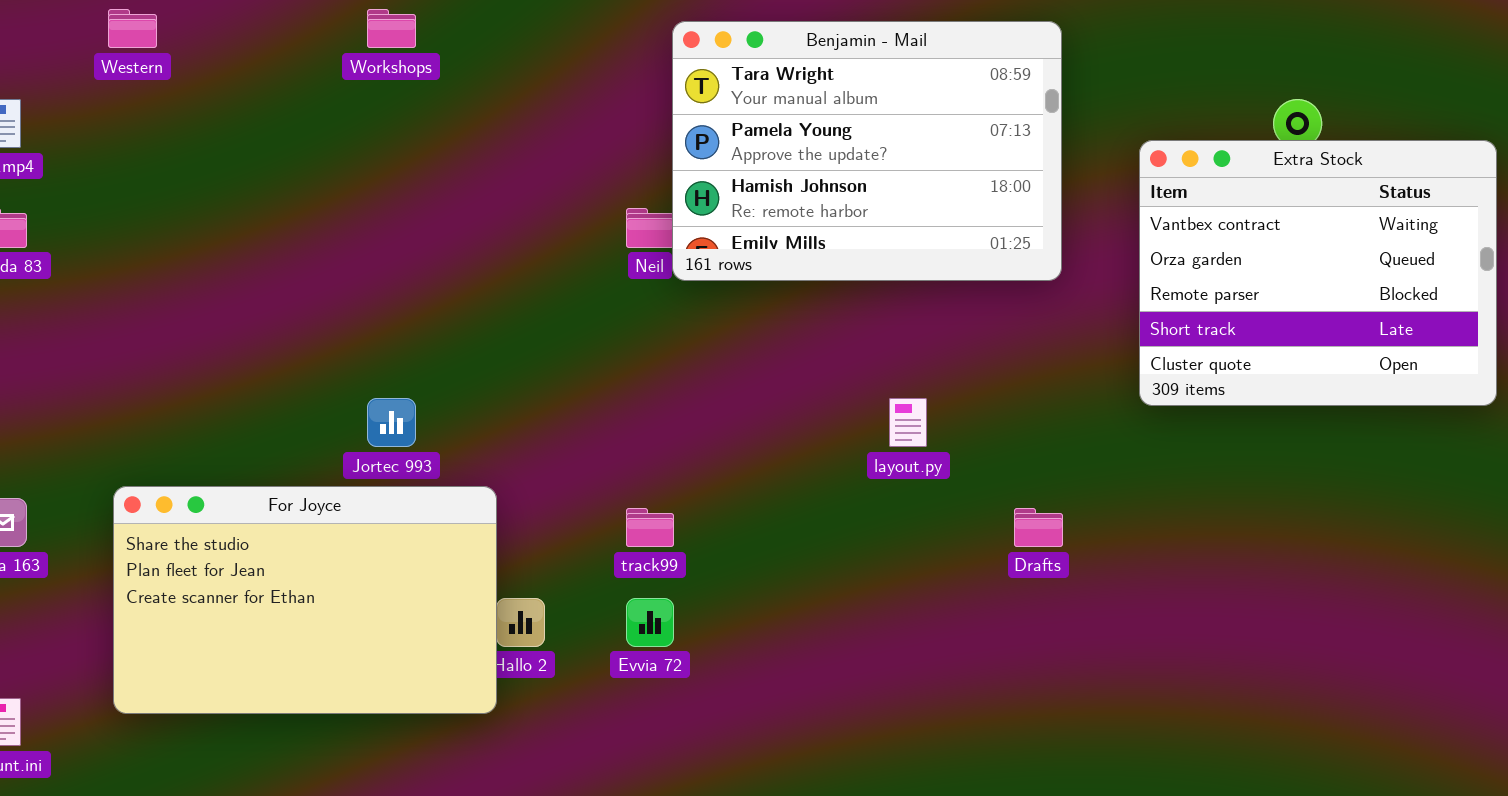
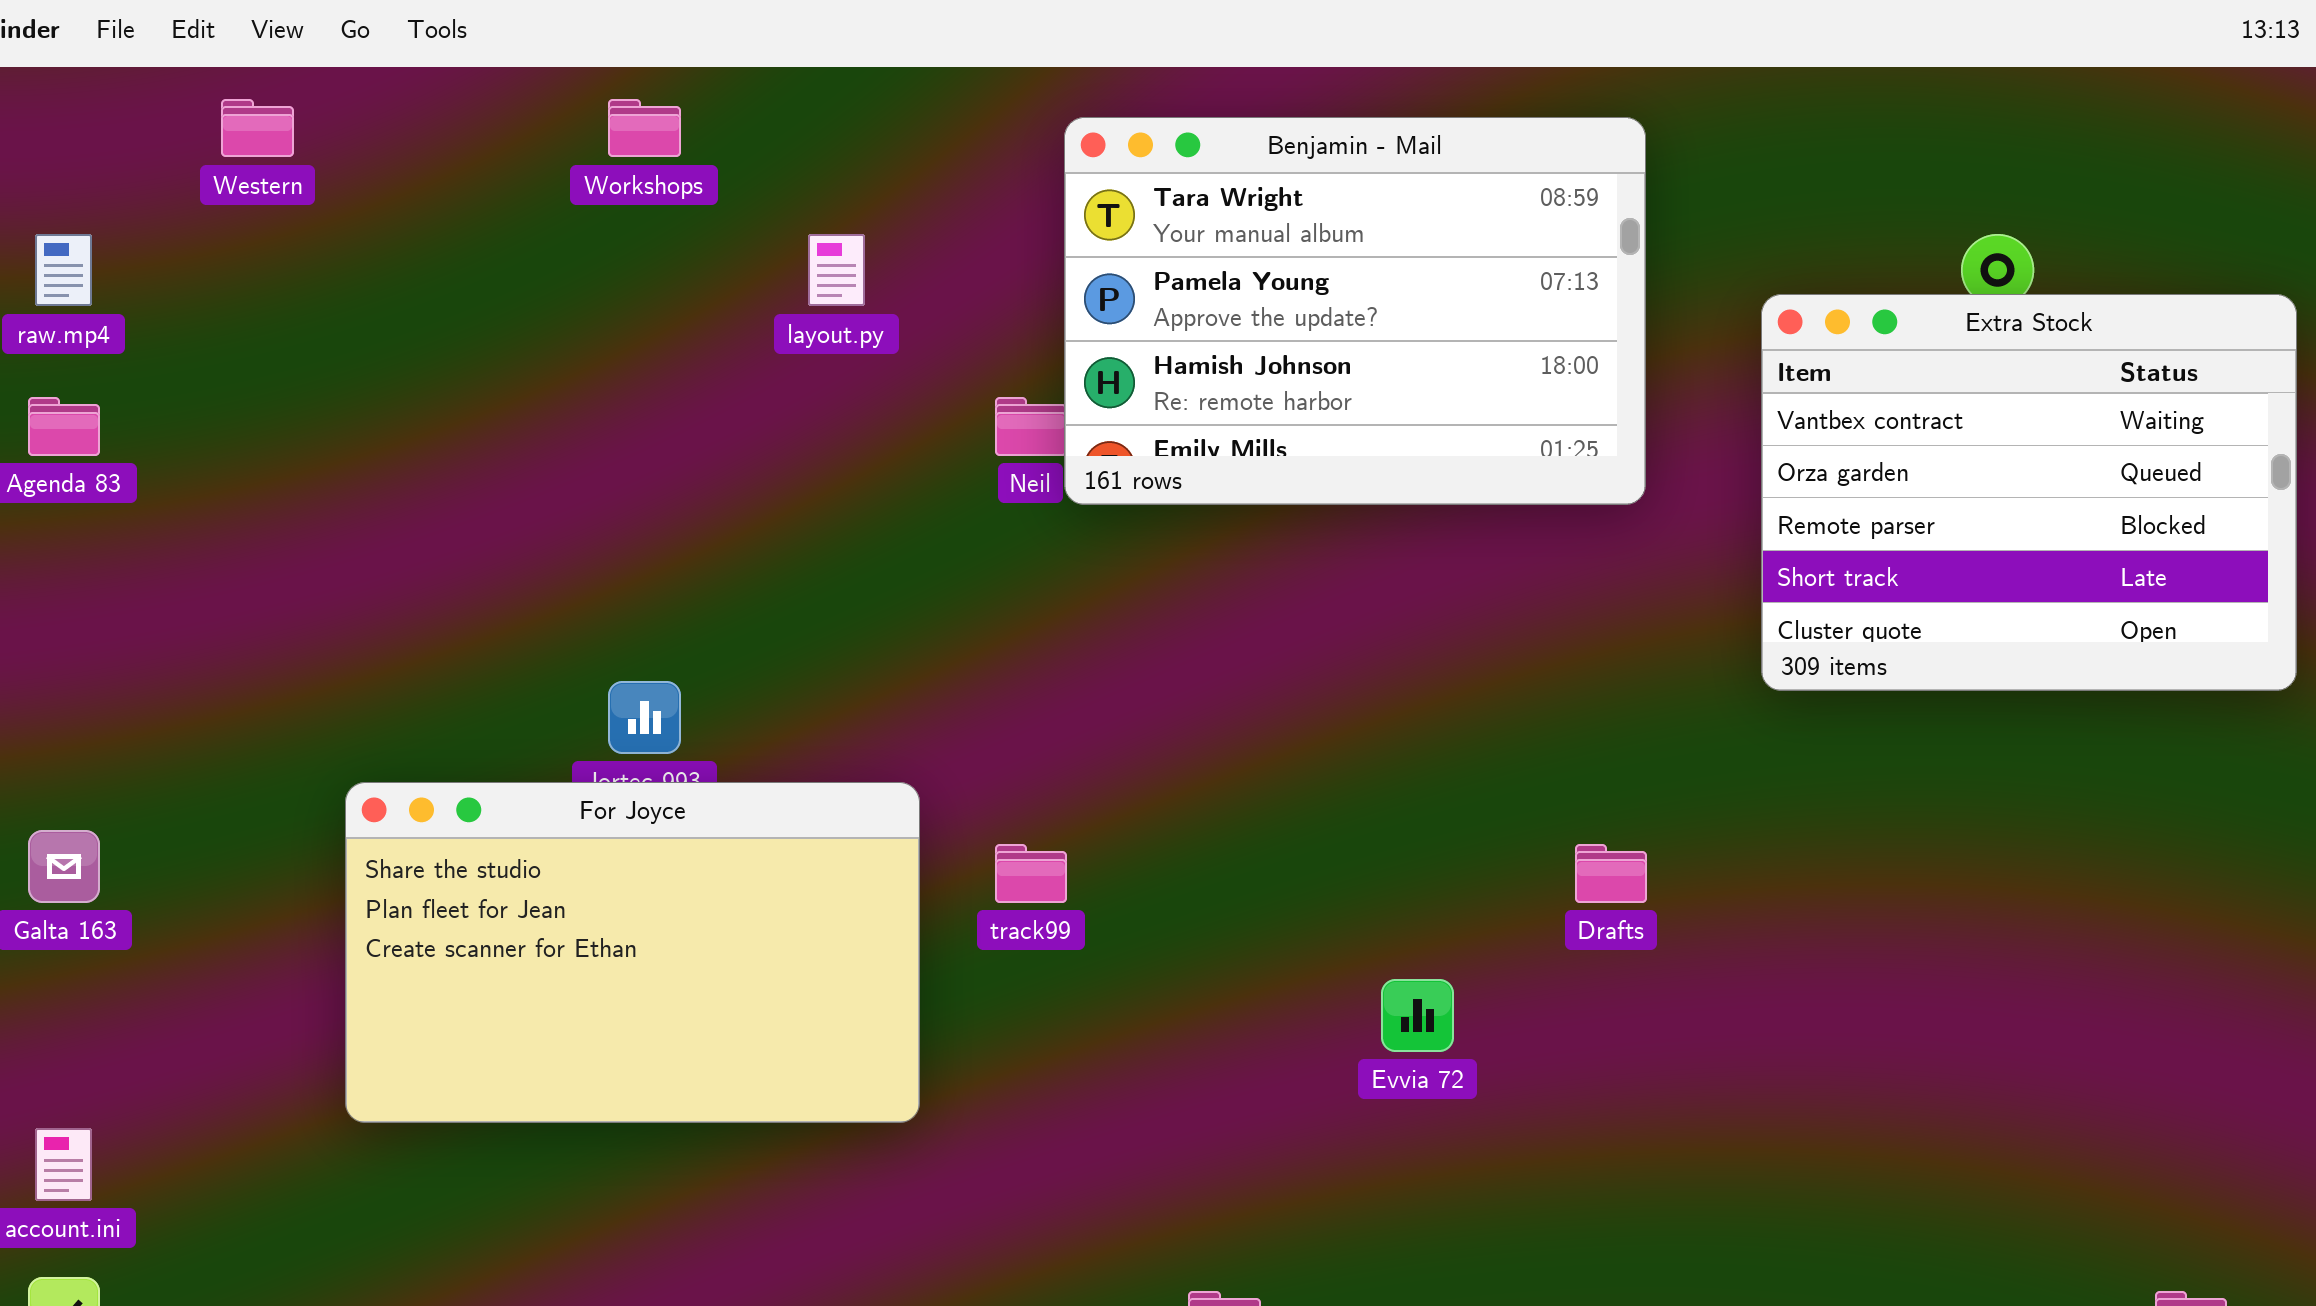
layout.py: [889,398,927,447] -> [808,234,865,306], moved
For Joyce: [113,486,497,714] -> [345,782,920,1123], moved
Evvia 72: [626,598,674,647] -> [1381,979,1454,1052], moved

